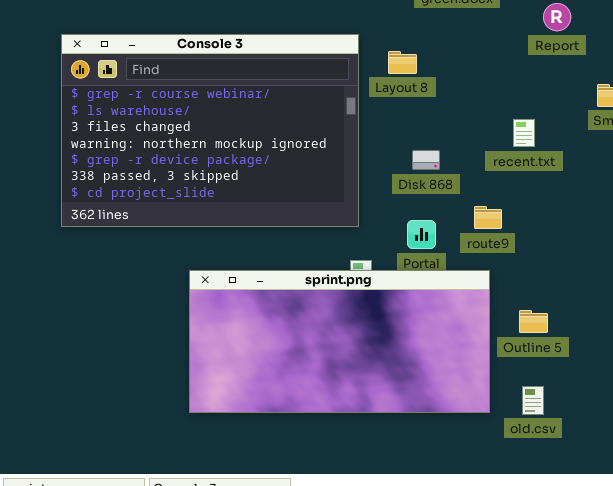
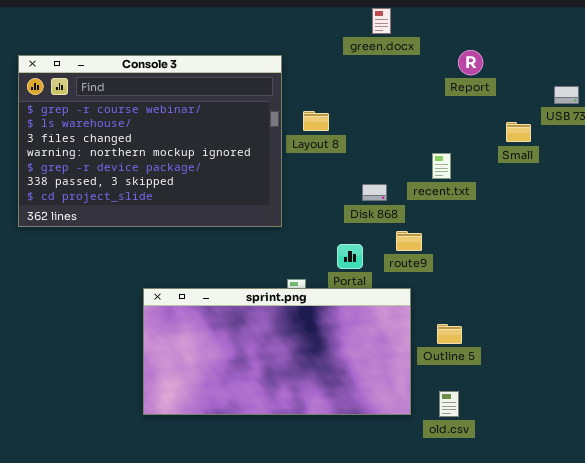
Console 3: [61,34,359,227] -> [18,55,282,227], moved
Layout 8: [388,51,417,74] -> [303,111,329,131], moved
Disk 868: [412,150,440,170] -> [362,184,387,201], moved

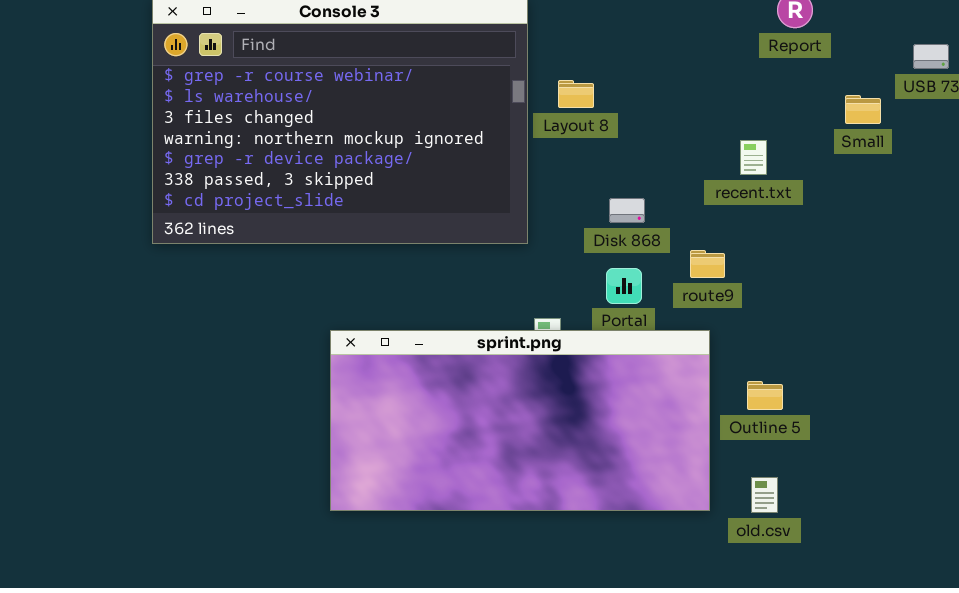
Disk 868: [362,184,387,201] -> [609,198,645,223], moved

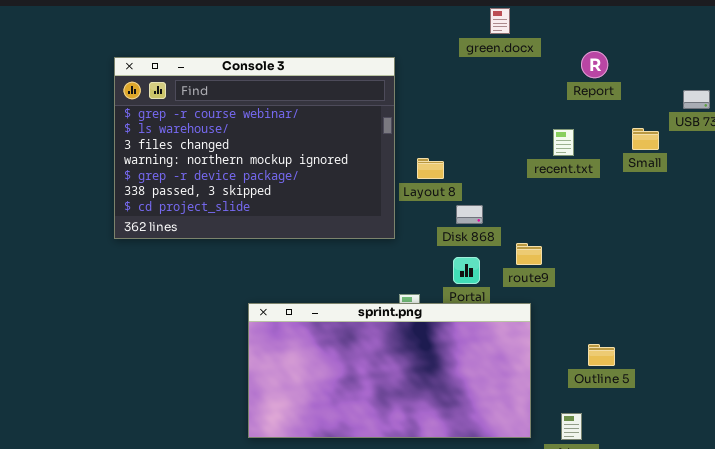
Layout 8: [558,80,594,108] -> [417,158,444,179], moved
recent.txt: [740,140,767,175] -> [553,129,574,156], moved
Outline 5: [747,381,783,410] -> [588,344,615,366], moved

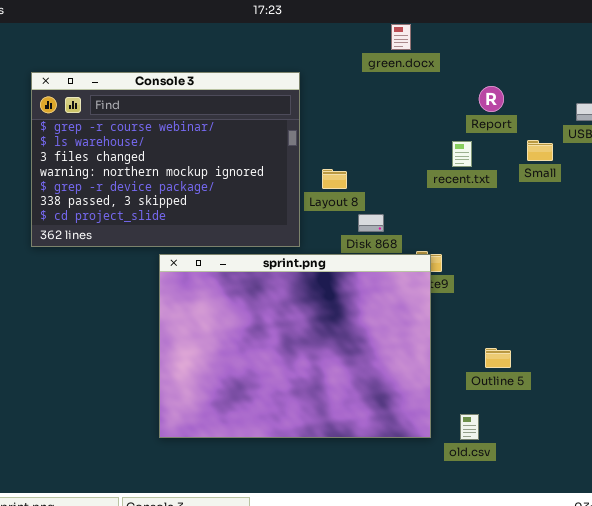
Report: [581,51,608,78] -> [479,86,504,112], moved
sprint.png: [248,303,531,438] -> [159,254,431,438], resized

